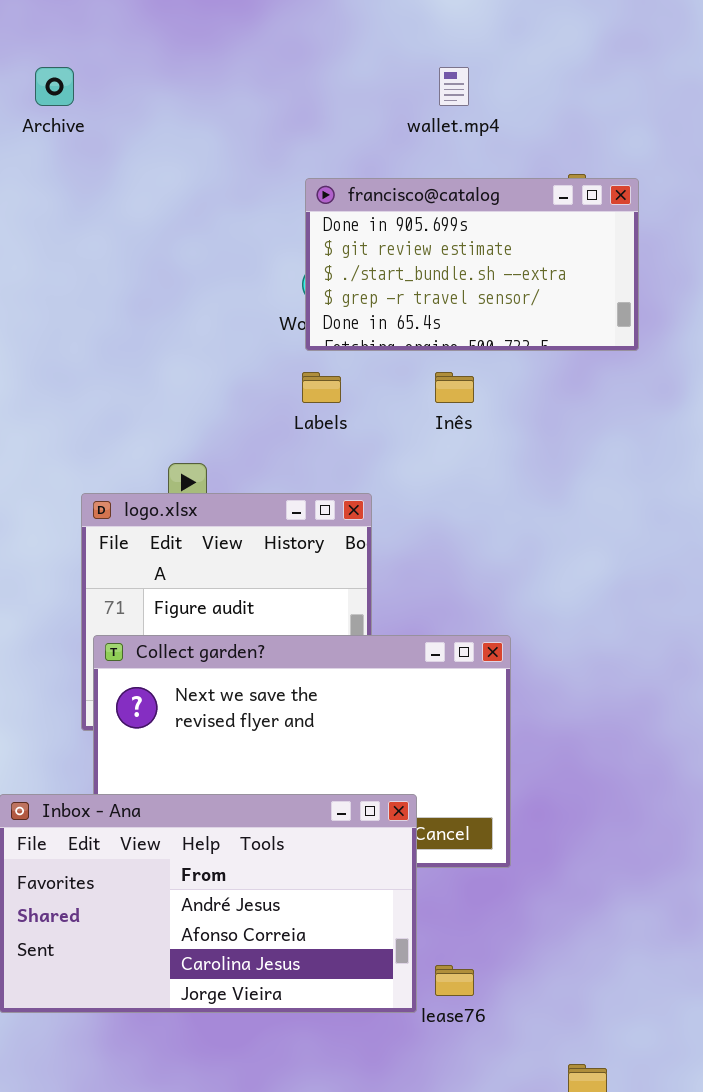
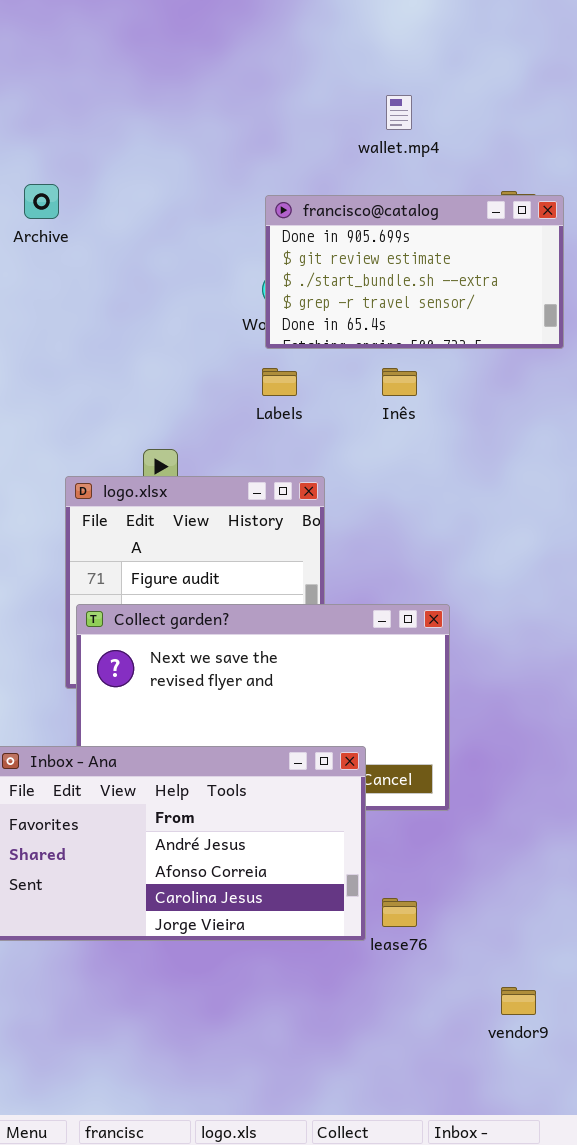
Archive: [35,67,74,106] -> [24,184,59,219], moved

